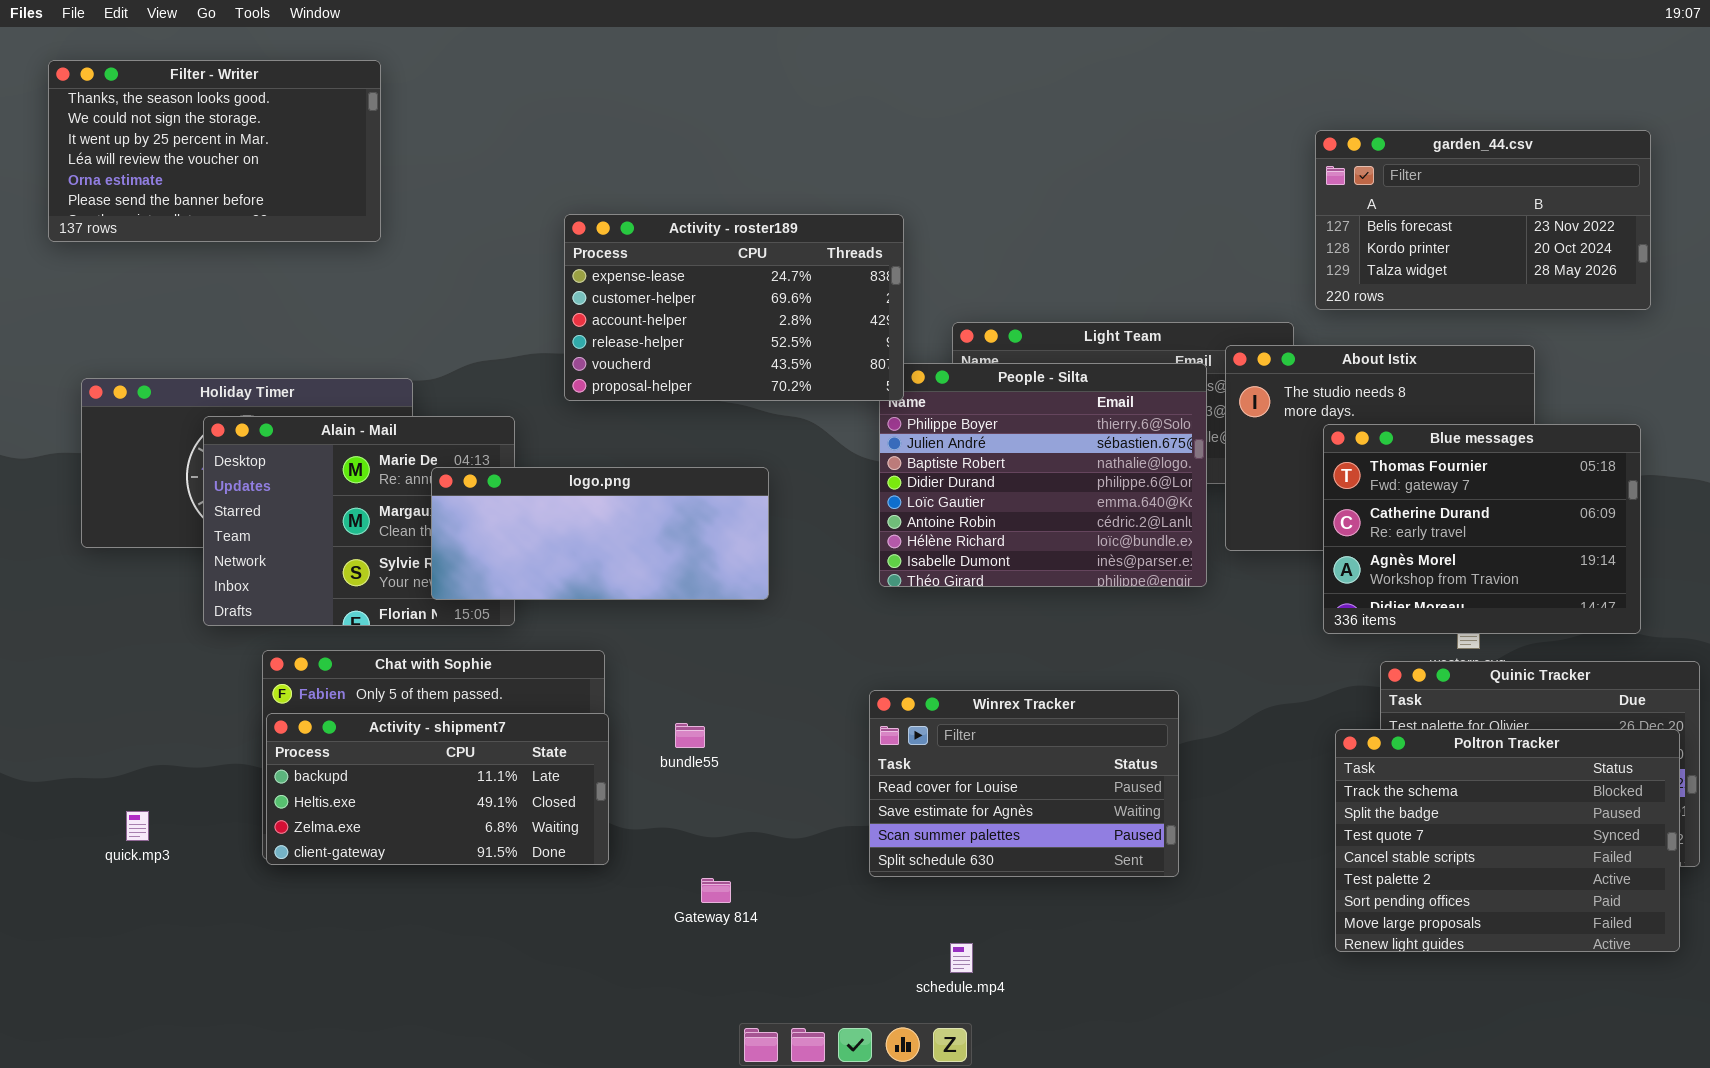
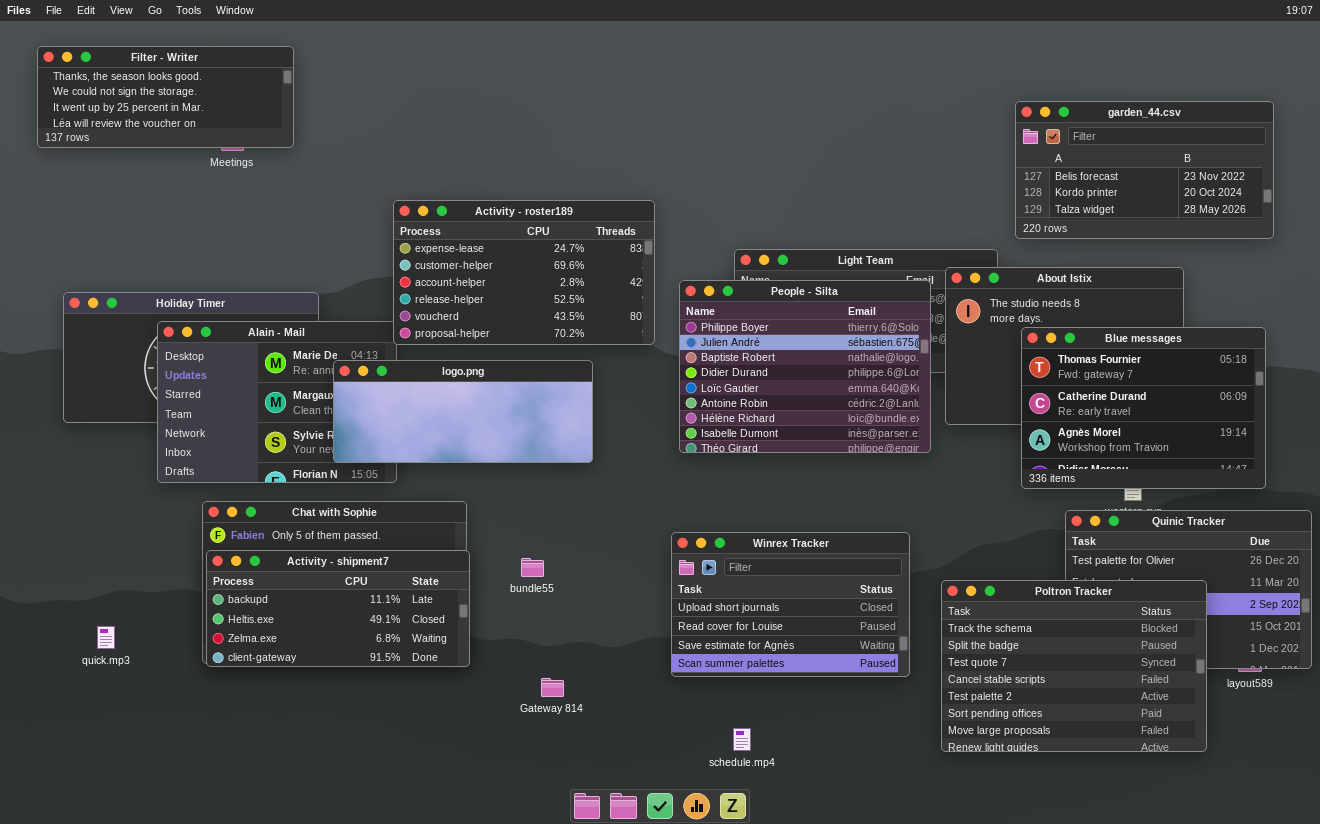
Filter - Writer: [48,60,381,242] -> [37,46,294,148], resized
Activity - roster189: [564,214,904,401] -> [393,200,655,345], moved
Winrex Tracker: [869,690,1179,877] -> [671,532,910,677], scrolled up 1 row
Poltron Tracker: [1335,729,1680,952] -> [941,580,1207,752], moved

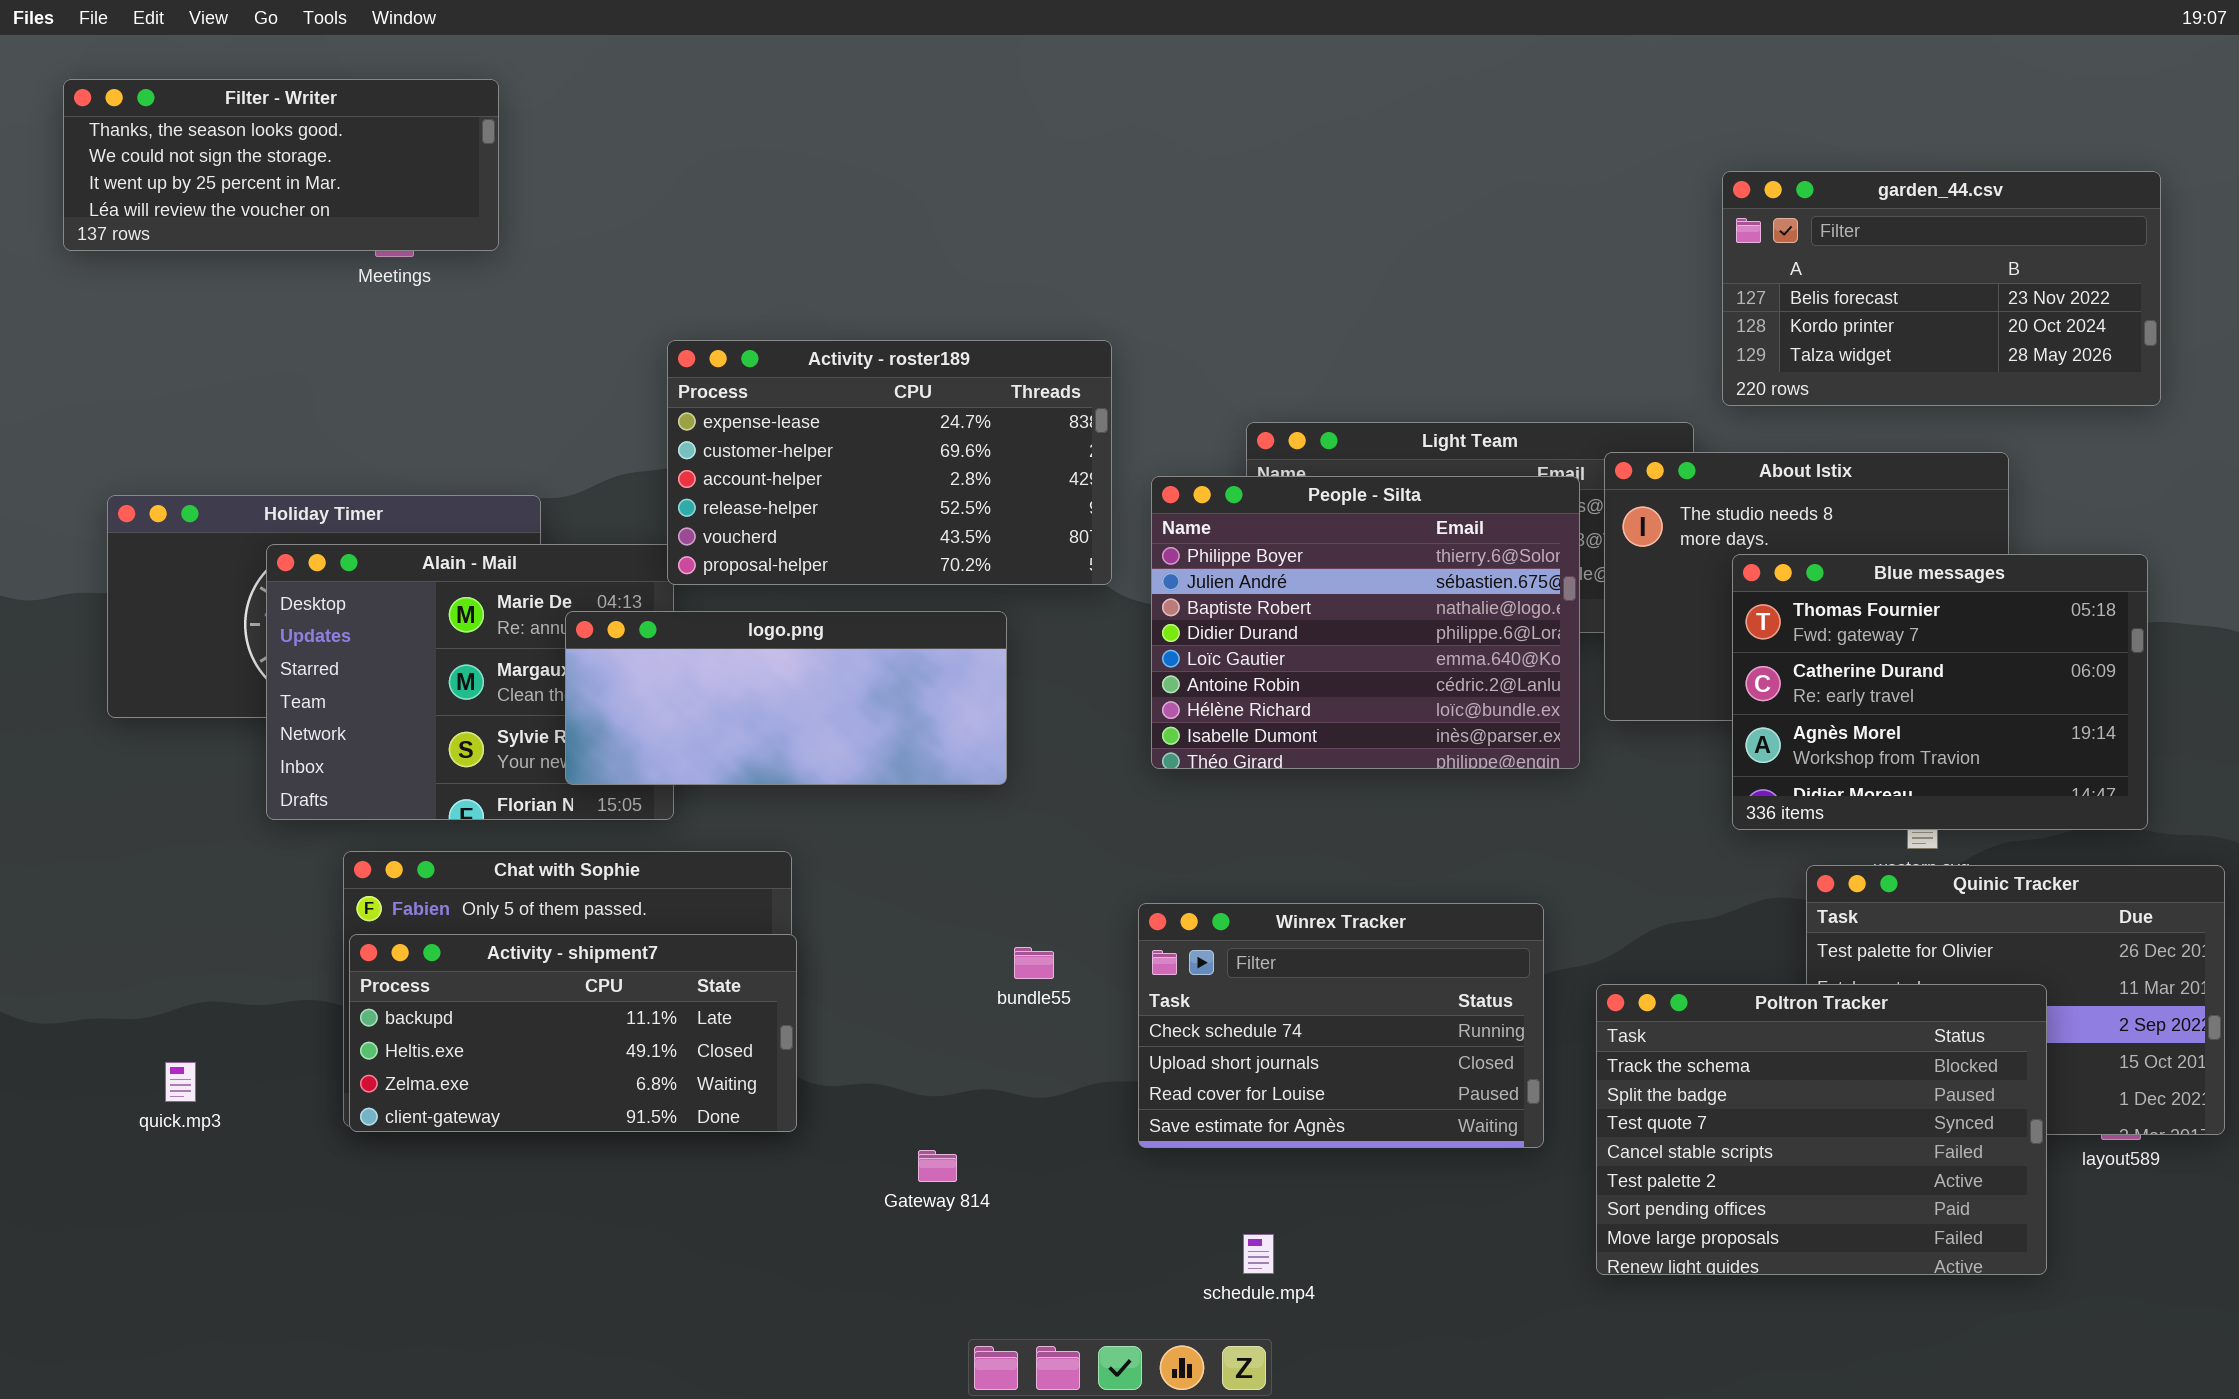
Winrex Tracker: [671,532,910,677] -> [1138,903,1544,1148], scrolled up 1 row
bundle55: [521,558,544,577] -> [1014,947,1054,979], moved

